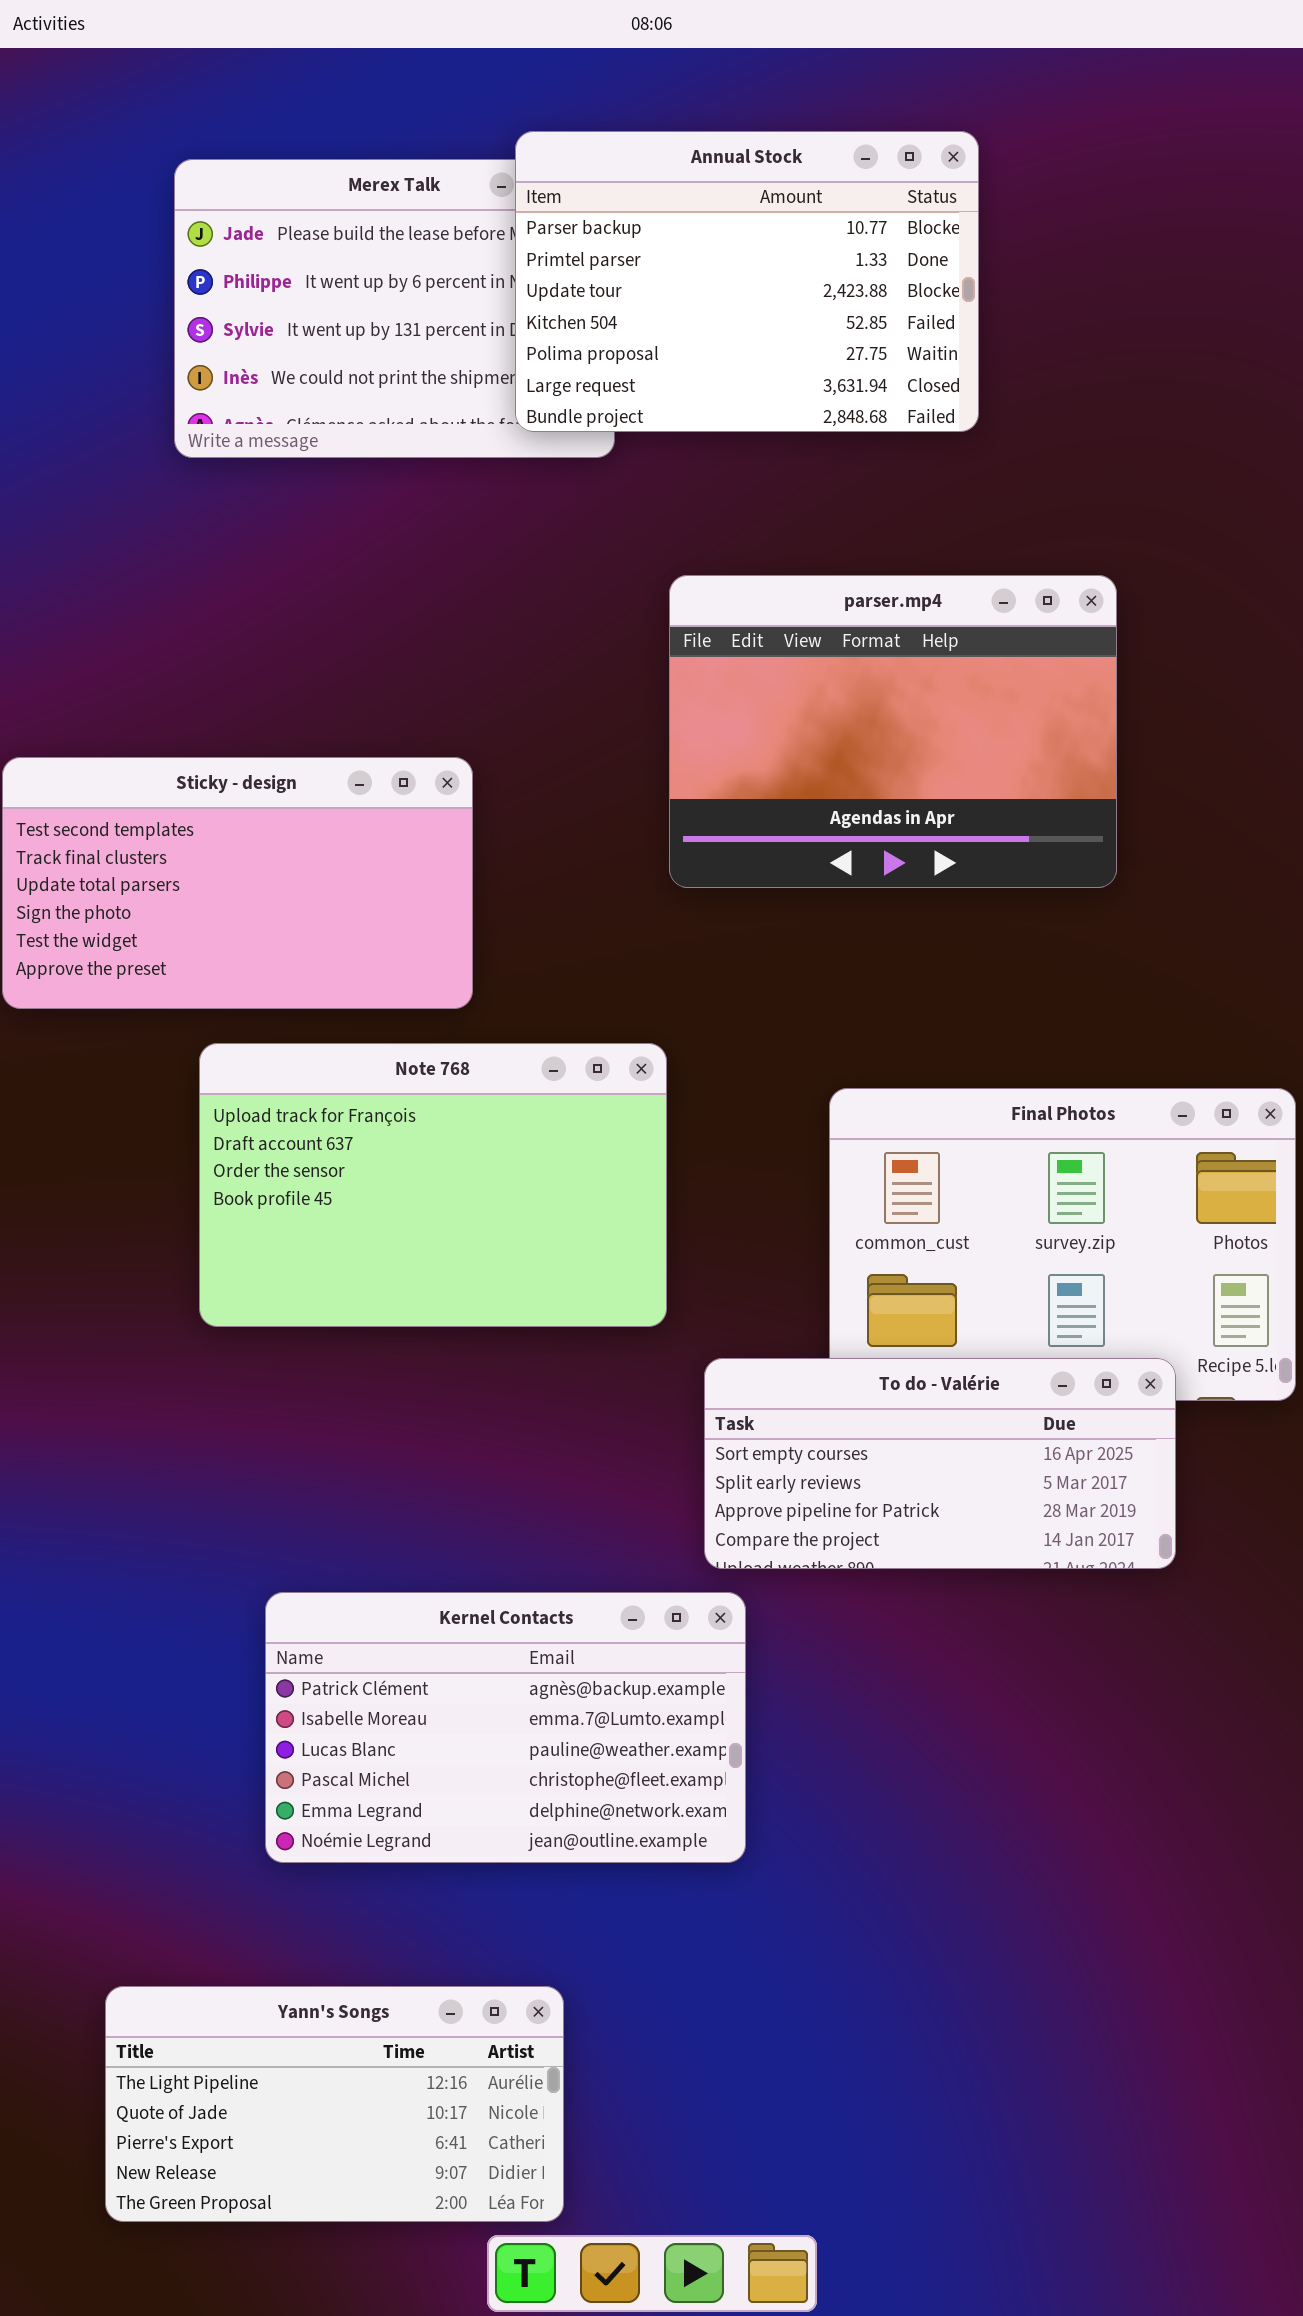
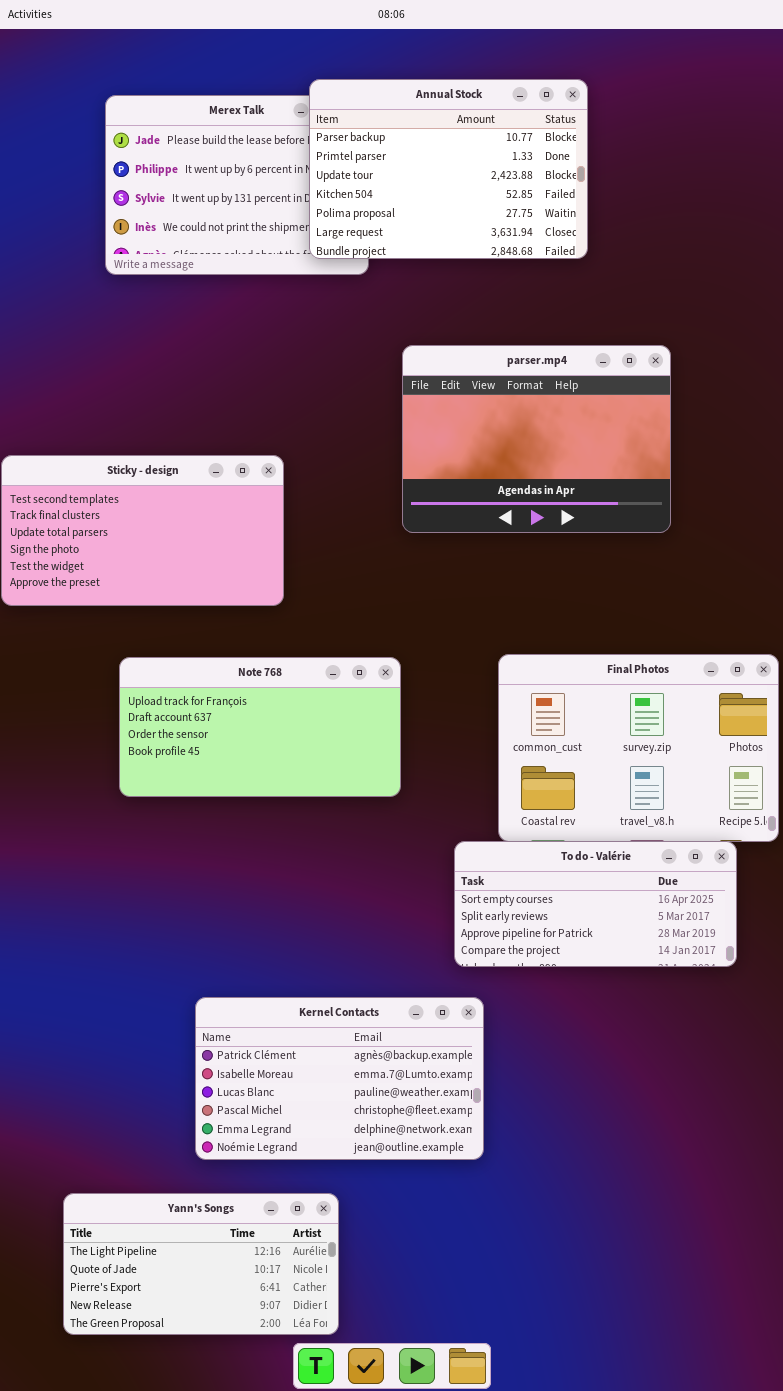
Note 768: [199,1043,667,1327] -> [119,657,401,797], resized
To do - Valérie: [704,1358,1176,1569] -> [454,841,737,967], moved
Kernel Contacts: [265,1592,746,1863] -> [195,997,484,1160], moved

